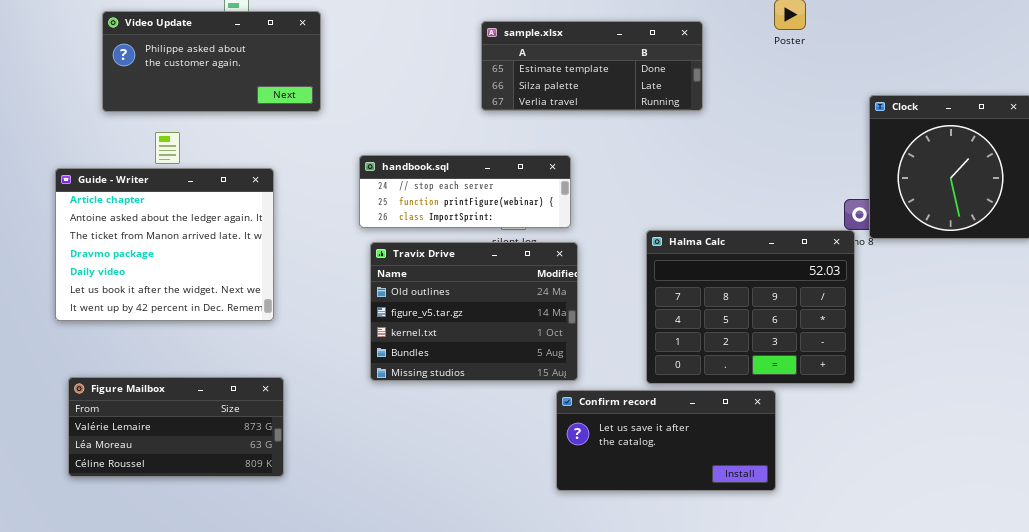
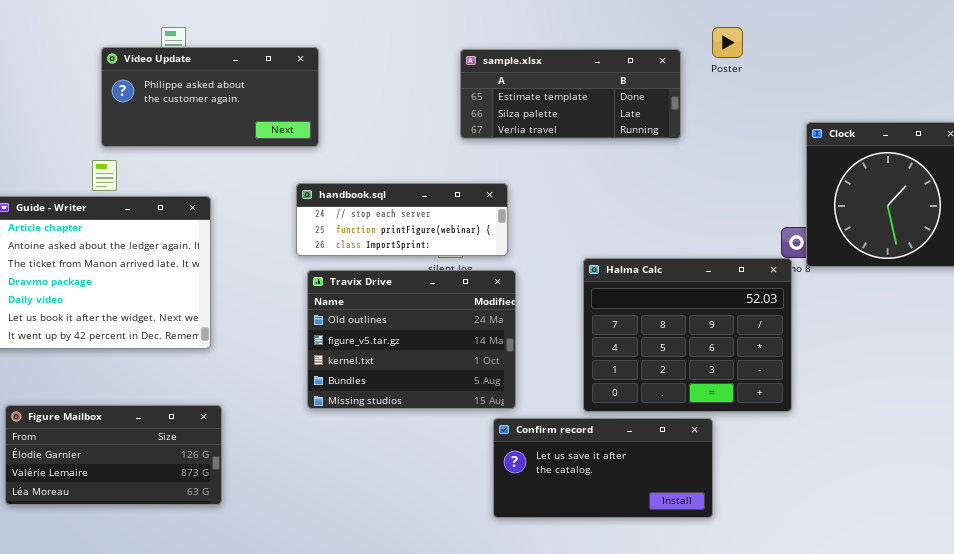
Video Update: [102,11,321,112] -> [101,47,319,147], moved
sample.xlsx: [481,21,703,111] -> [460,49,681,139], moved
Figure Mailbox: [68,377,284,477] -> [5,405,222,505], scrolled up 1 row

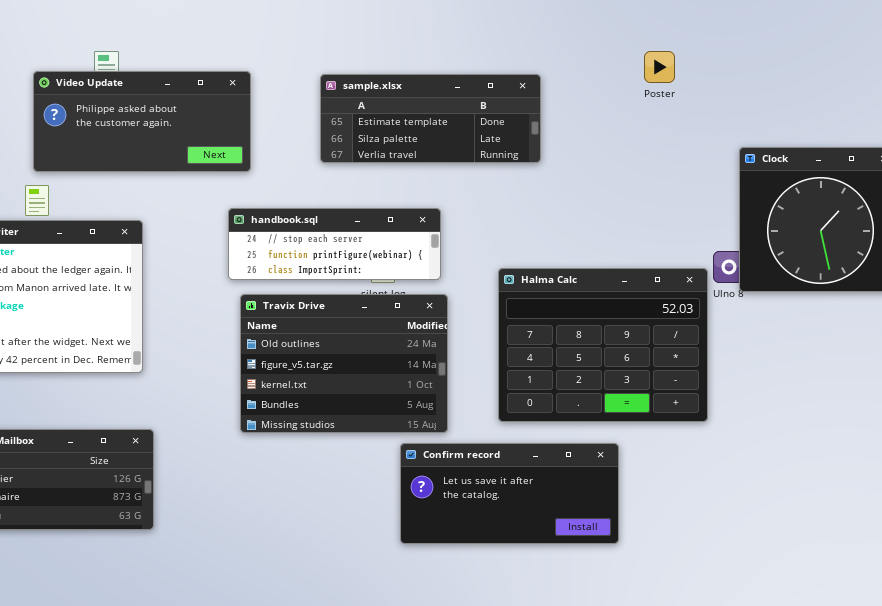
sample.xlsx: [460,49,681,139] -> [320,74,541,163], moved
Halma Calc: [583,258,792,412] -> [498,268,708,422], moved
Confirm record: [493,418,713,518] -> [400,443,619,544], moved

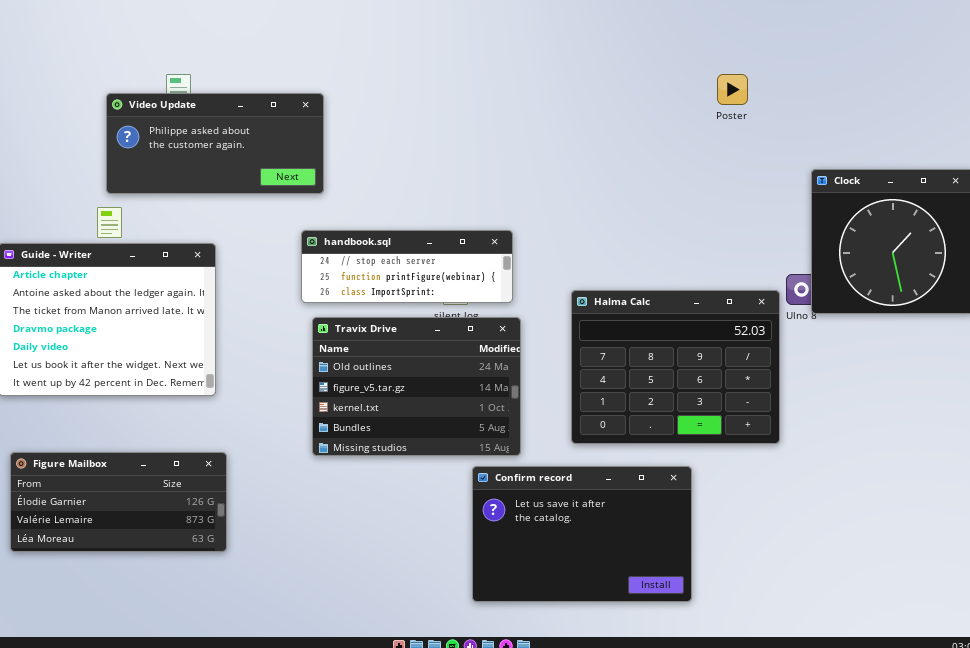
sample.xlsx: [320,74,541,163] -> none, closed
Confirm record: [400,443,619,544] -> [472,466,692,602], resized

